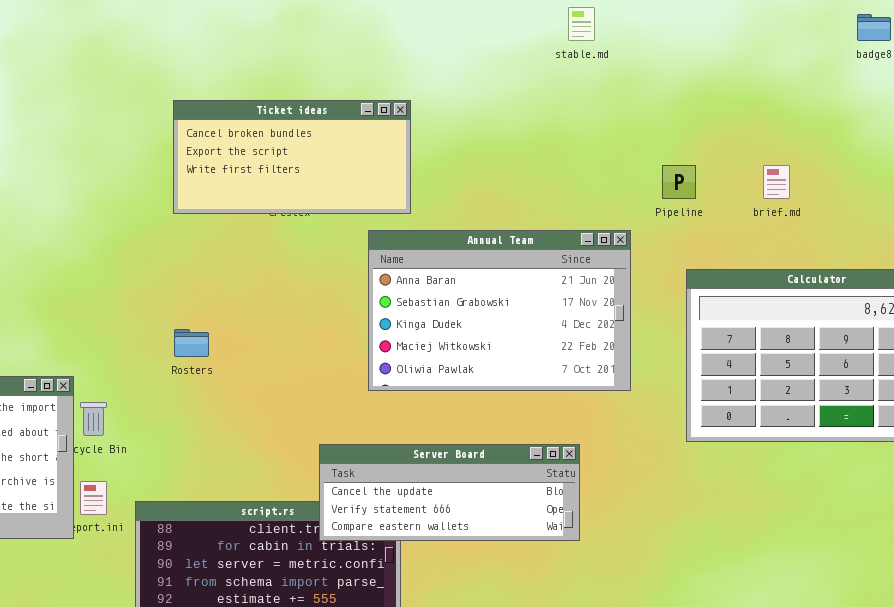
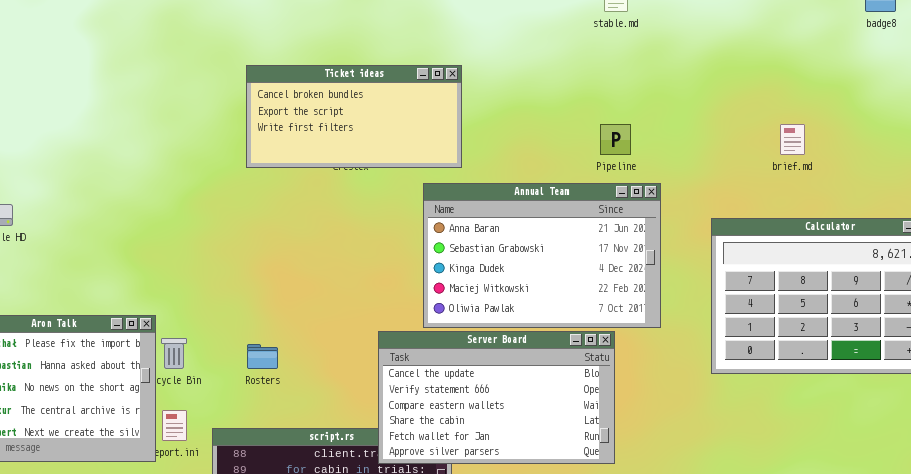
Pipeline: [662,165,696,199] -> [600,124,631,155], moved
Rosters: [174,329,209,357] -> [247,344,278,369], moved
Server Board: [319,444,580,541] -> [378,331,615,464], resized

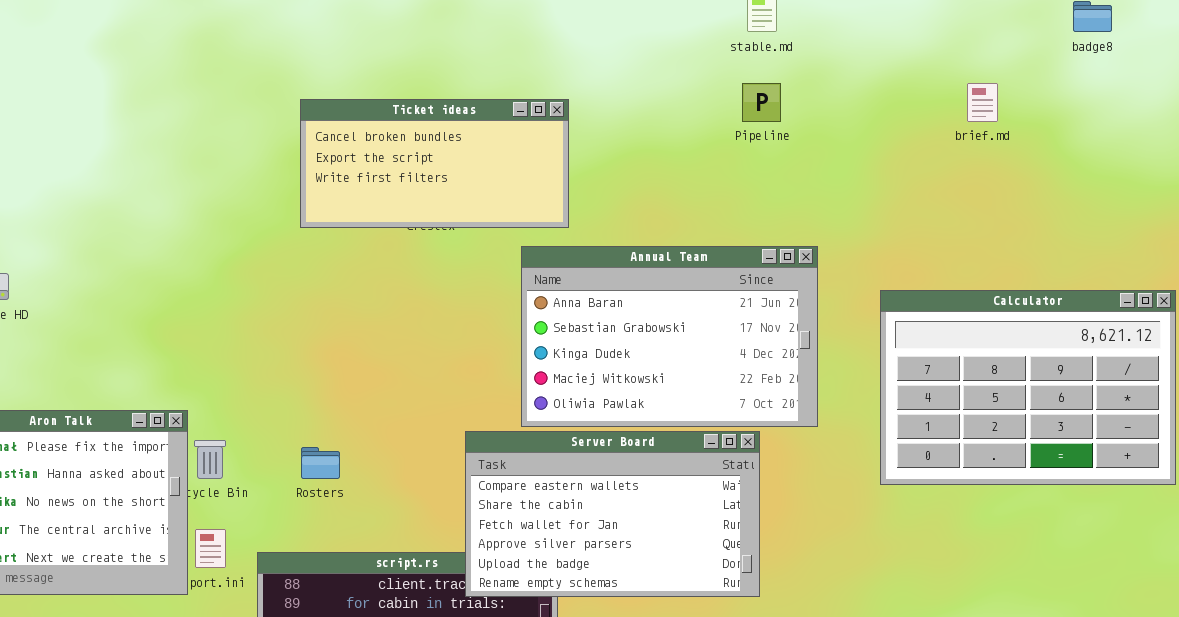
Pipeline: [600,124,631,155] -> [742,83,781,122], moved
brief.md: [780,124,805,155] -> [967,83,998,122], moved
Server Board: [378,331,615,464] -> [465,431,760,597], scrolled down 2 rows

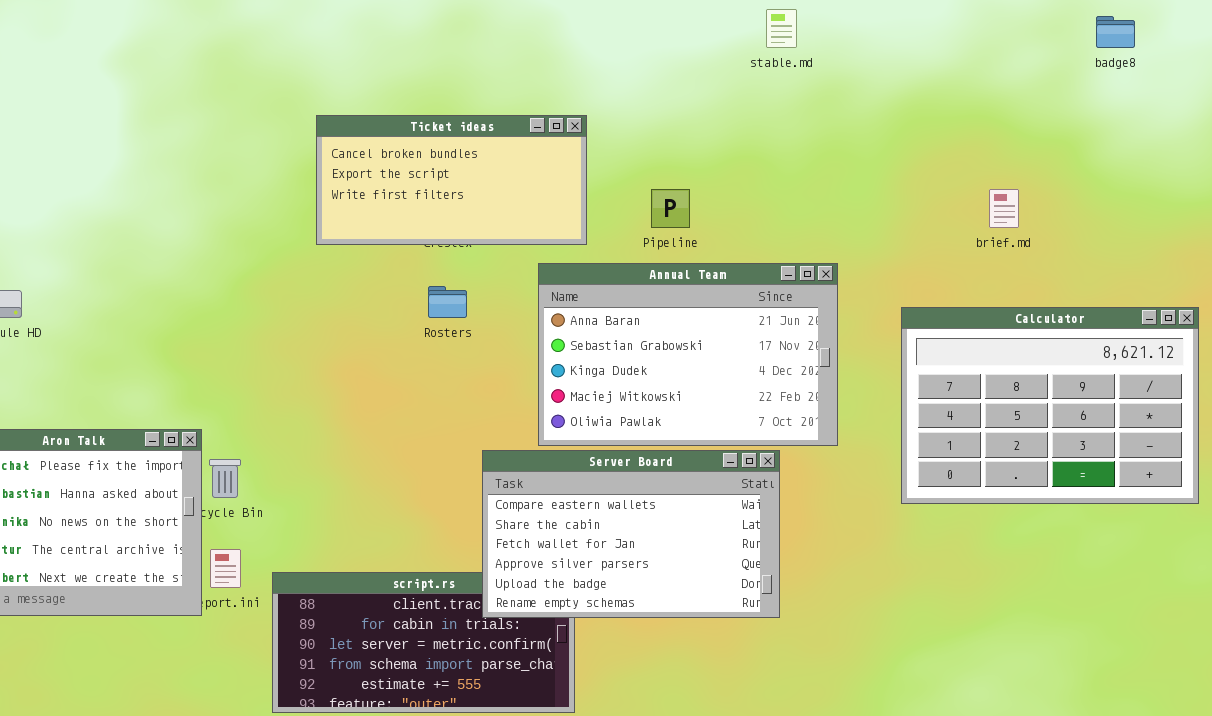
Pipeline: [742,83,781,122] -> [651,189,690,228], moved
brief.md: [967,83,998,122] -> [989,189,1019,228], moved
Rosters: [301,447,340,479] -> [428,286,467,318], moved

